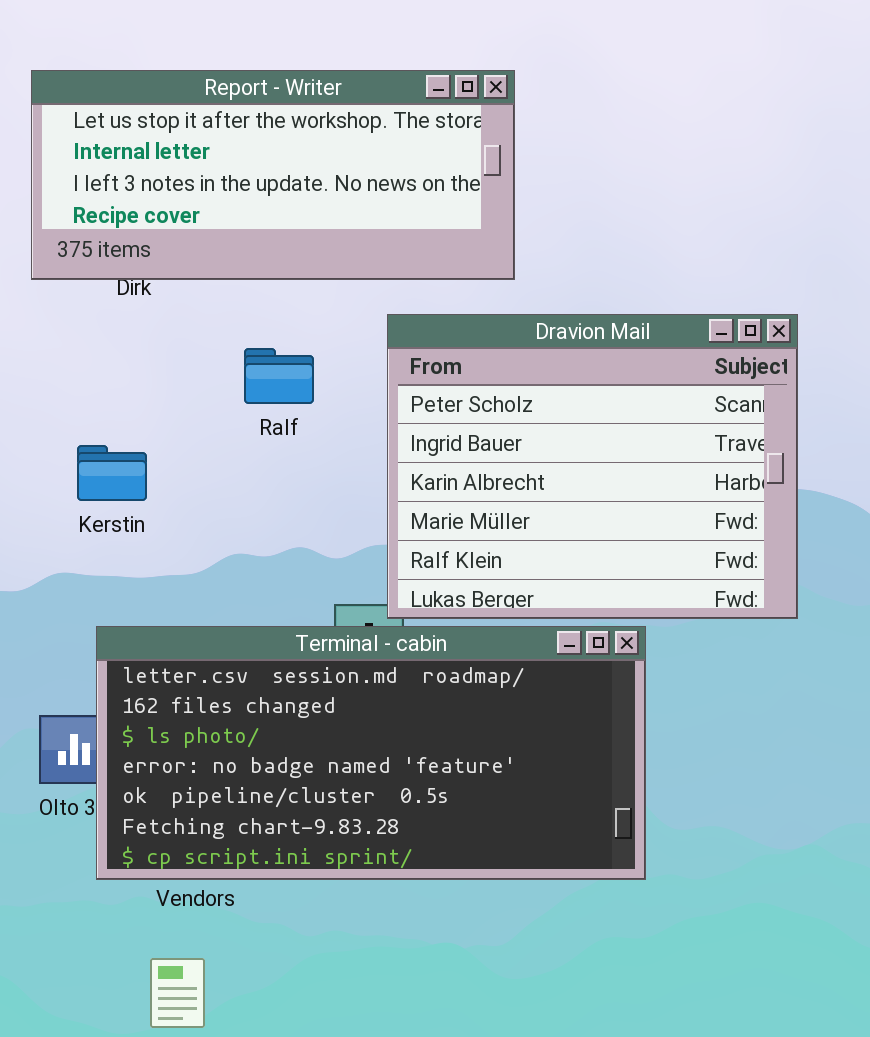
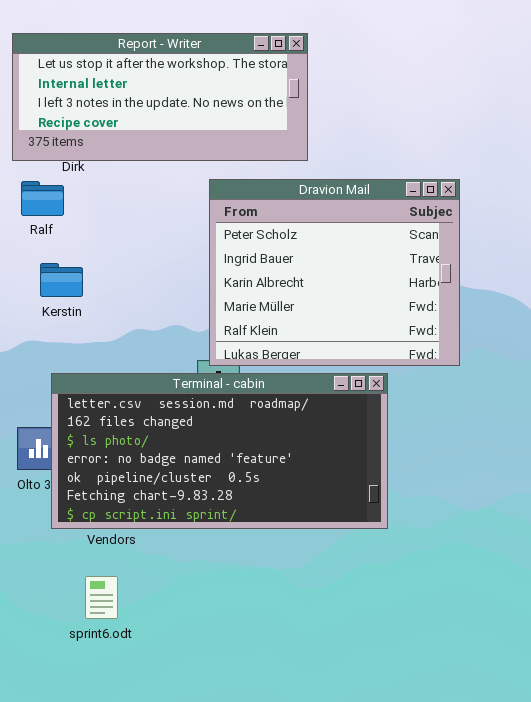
Dravion Mail: [387,314,798,619] -> [209,179,460,366], moved
Ralf: [244,348,314,404] -> [21,181,64,216], moved

